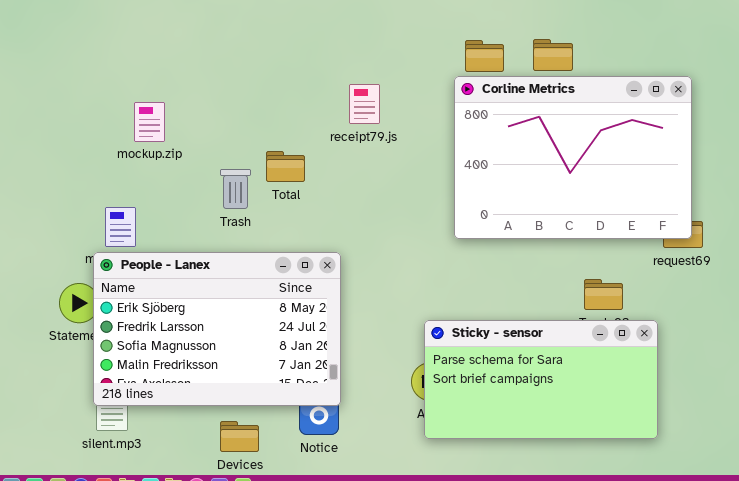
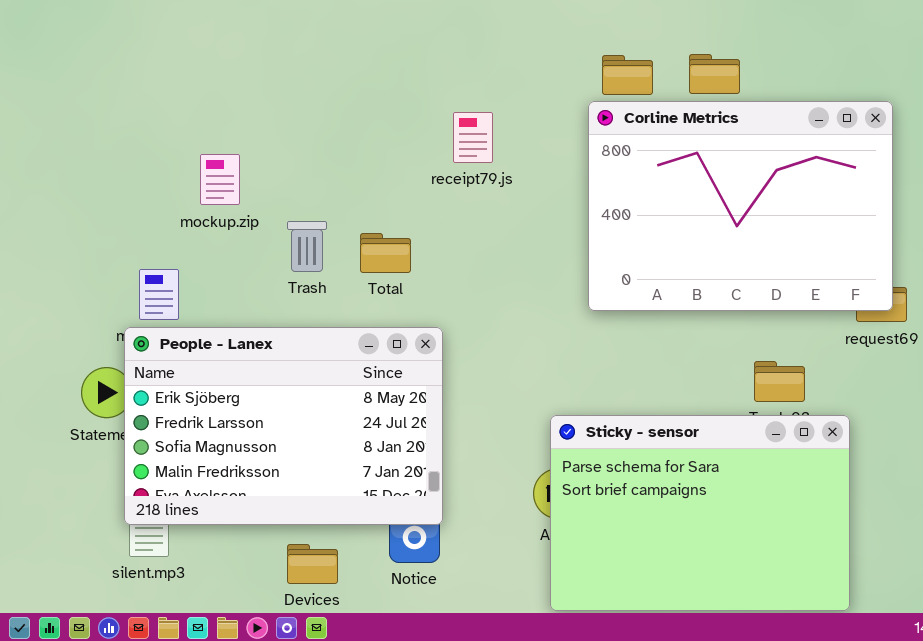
mockup.zip: [134,102,165,142] -> [200,154,240,205], moved
Total: [266,151,305,182] -> [360,233,411,273], moved
Sticky - sensor: [424,320,658,439] -> [550,415,850,611], resized

